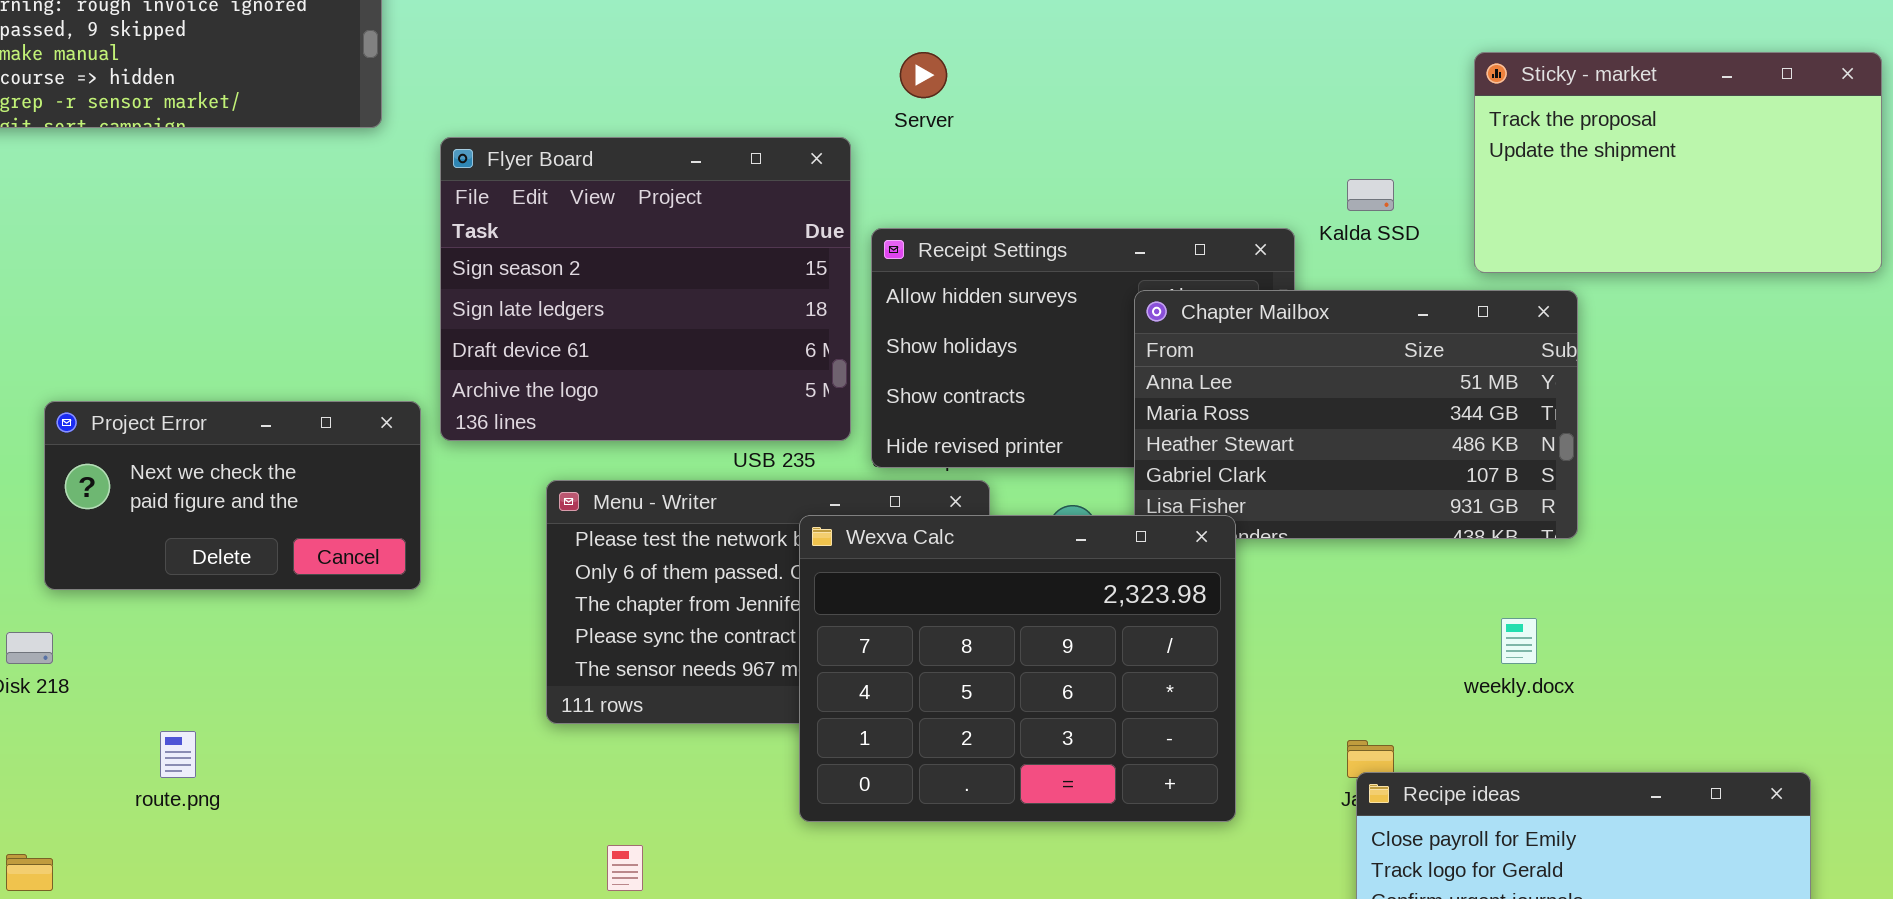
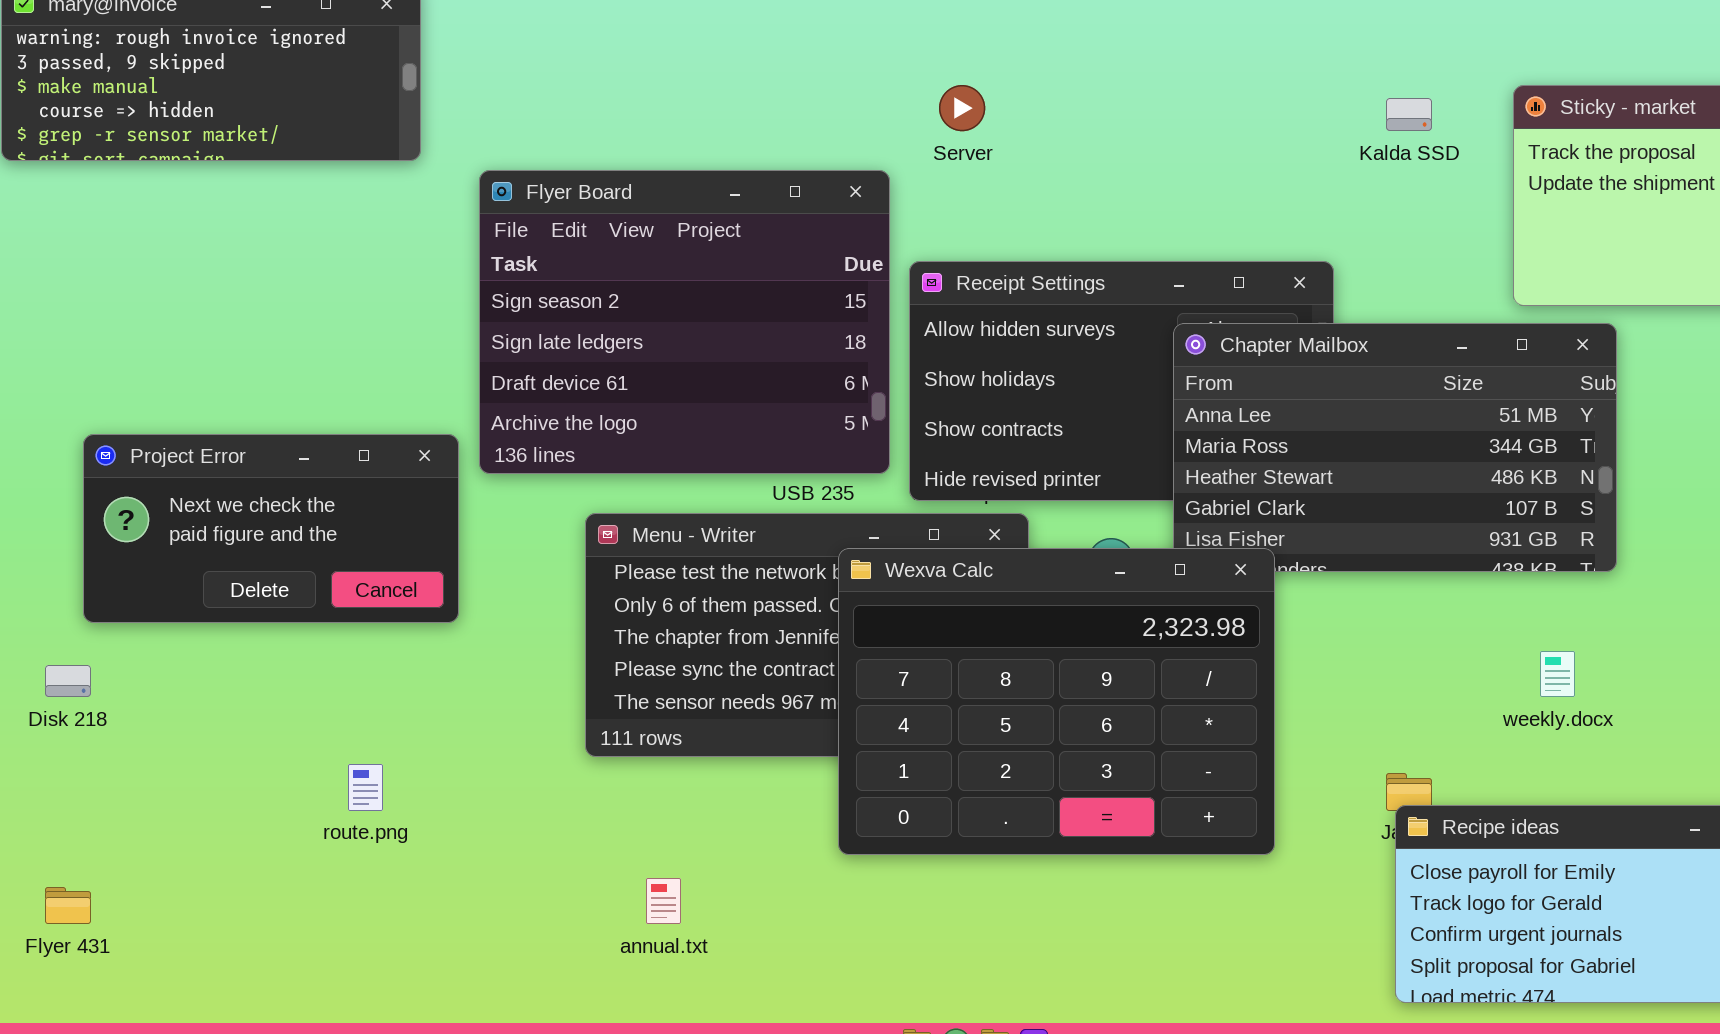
Kalda SSD: [1347,179,1394,211] -> [1386,98,1432,131], moved
route.png: [160,731,196,778] -> [348,764,383,811], moved

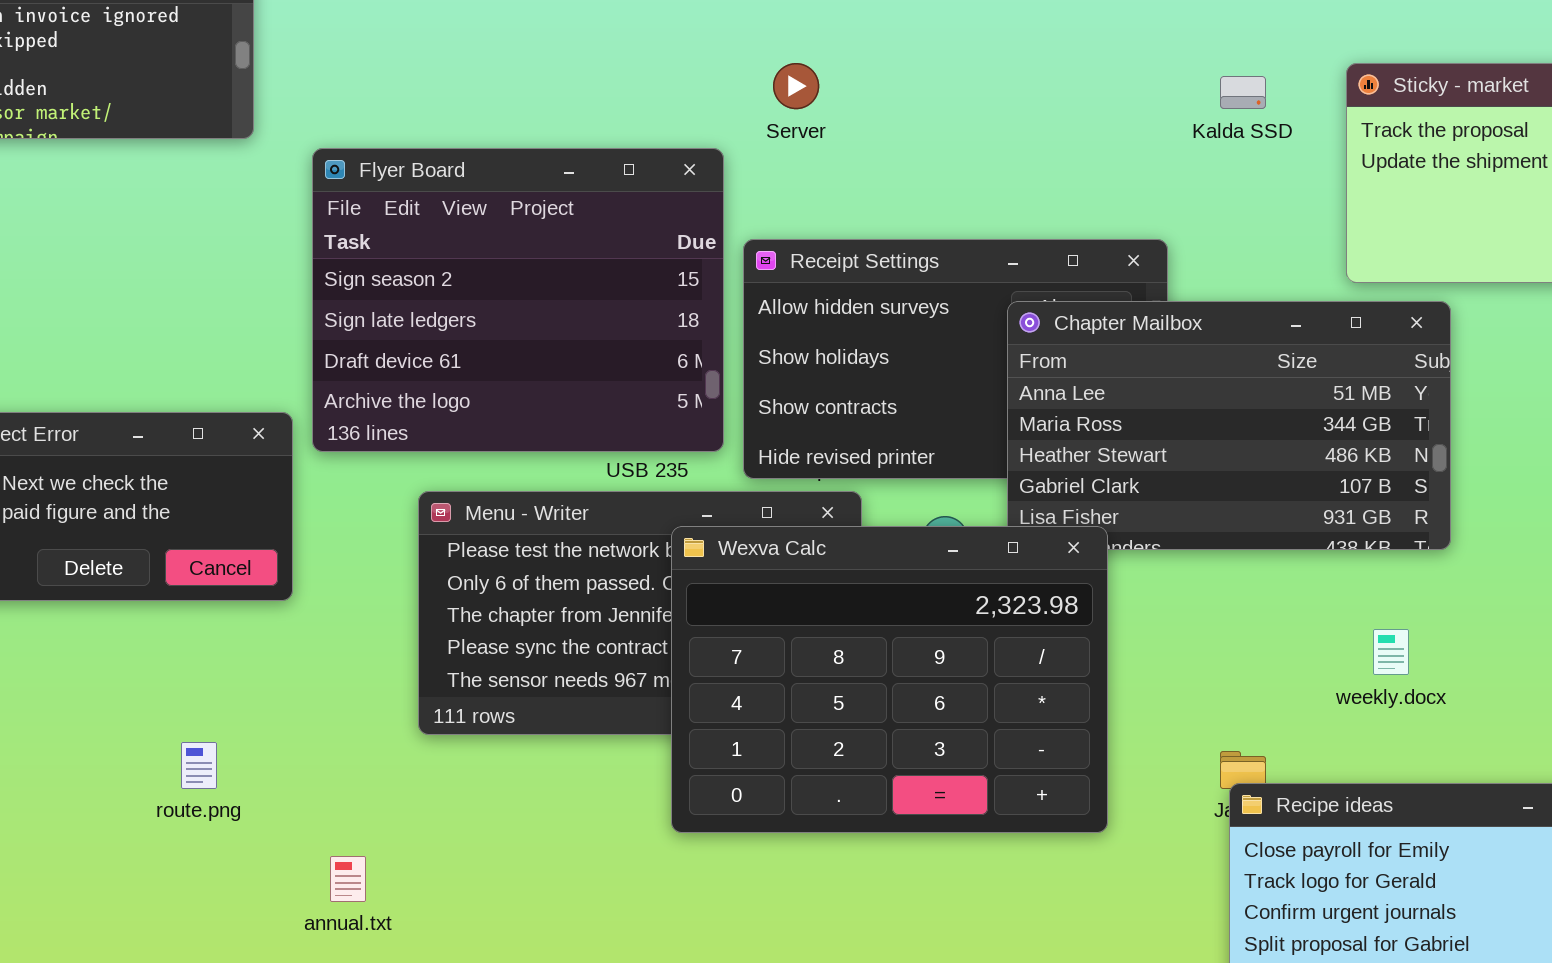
annual.txt: [646,878,681,924] -> [330,856,366,902], moved

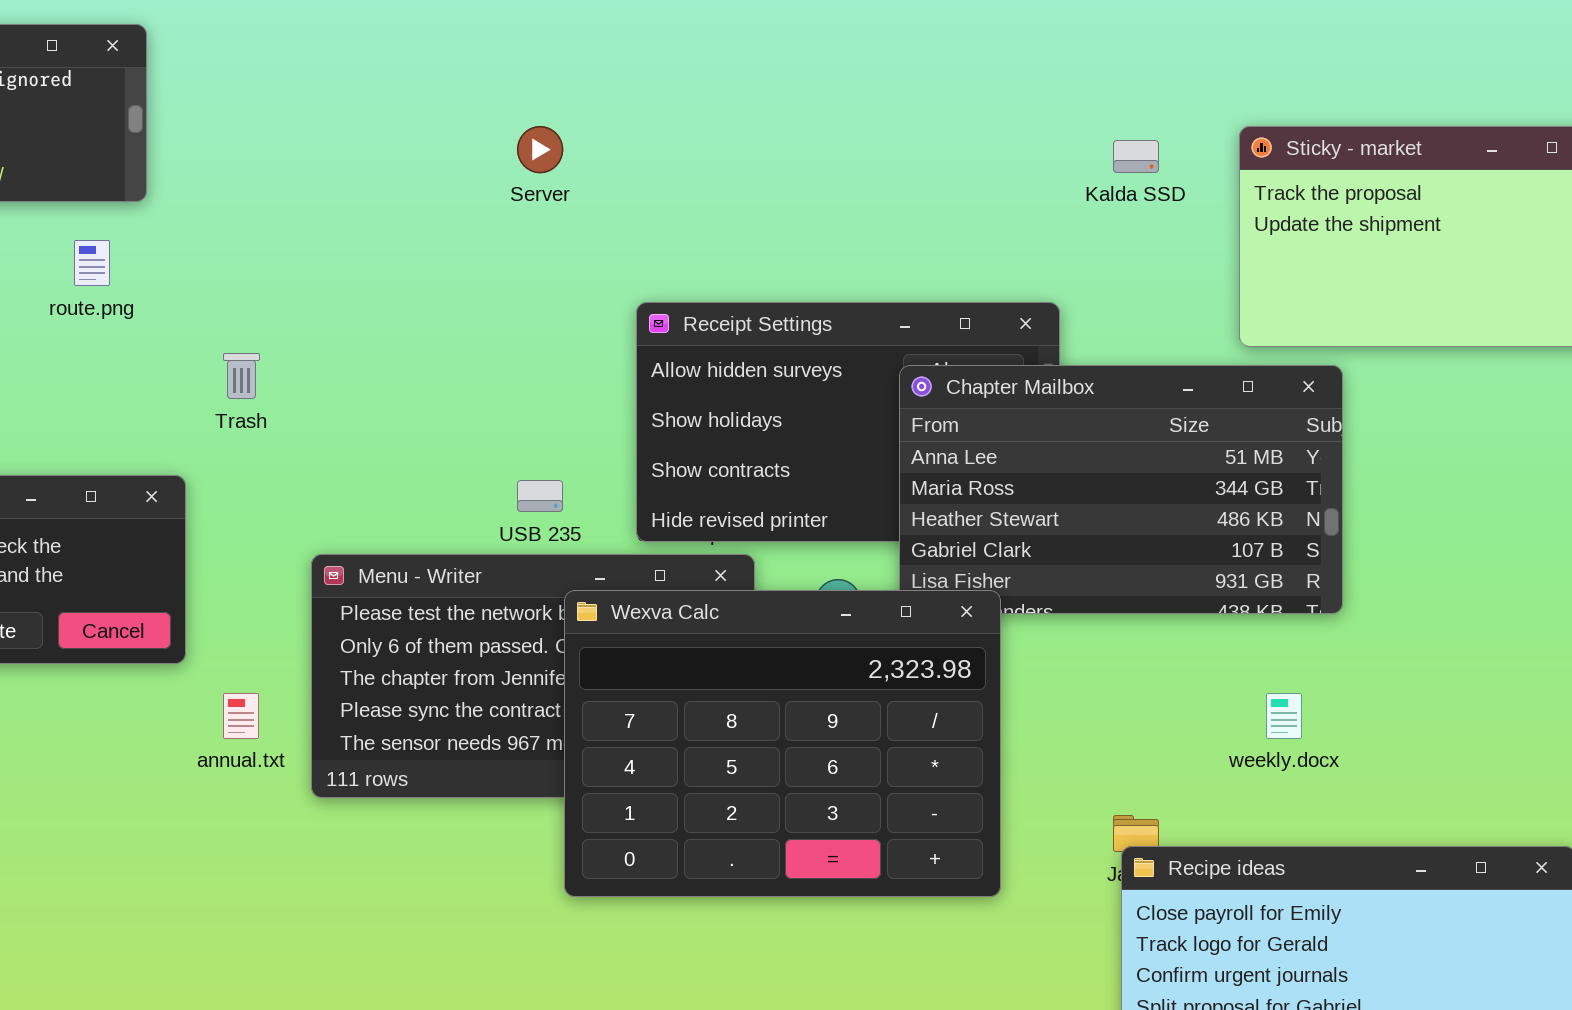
Server: [773,63,819,109] -> [517,126,563,173], moved
Flyer Board: [312,148,724,452] -> none, closed
route.png: [181,742,217,789] -> [74,240,110,286], moved
annual.txt: [330,856,366,902] -> [223,693,259,739], moved

